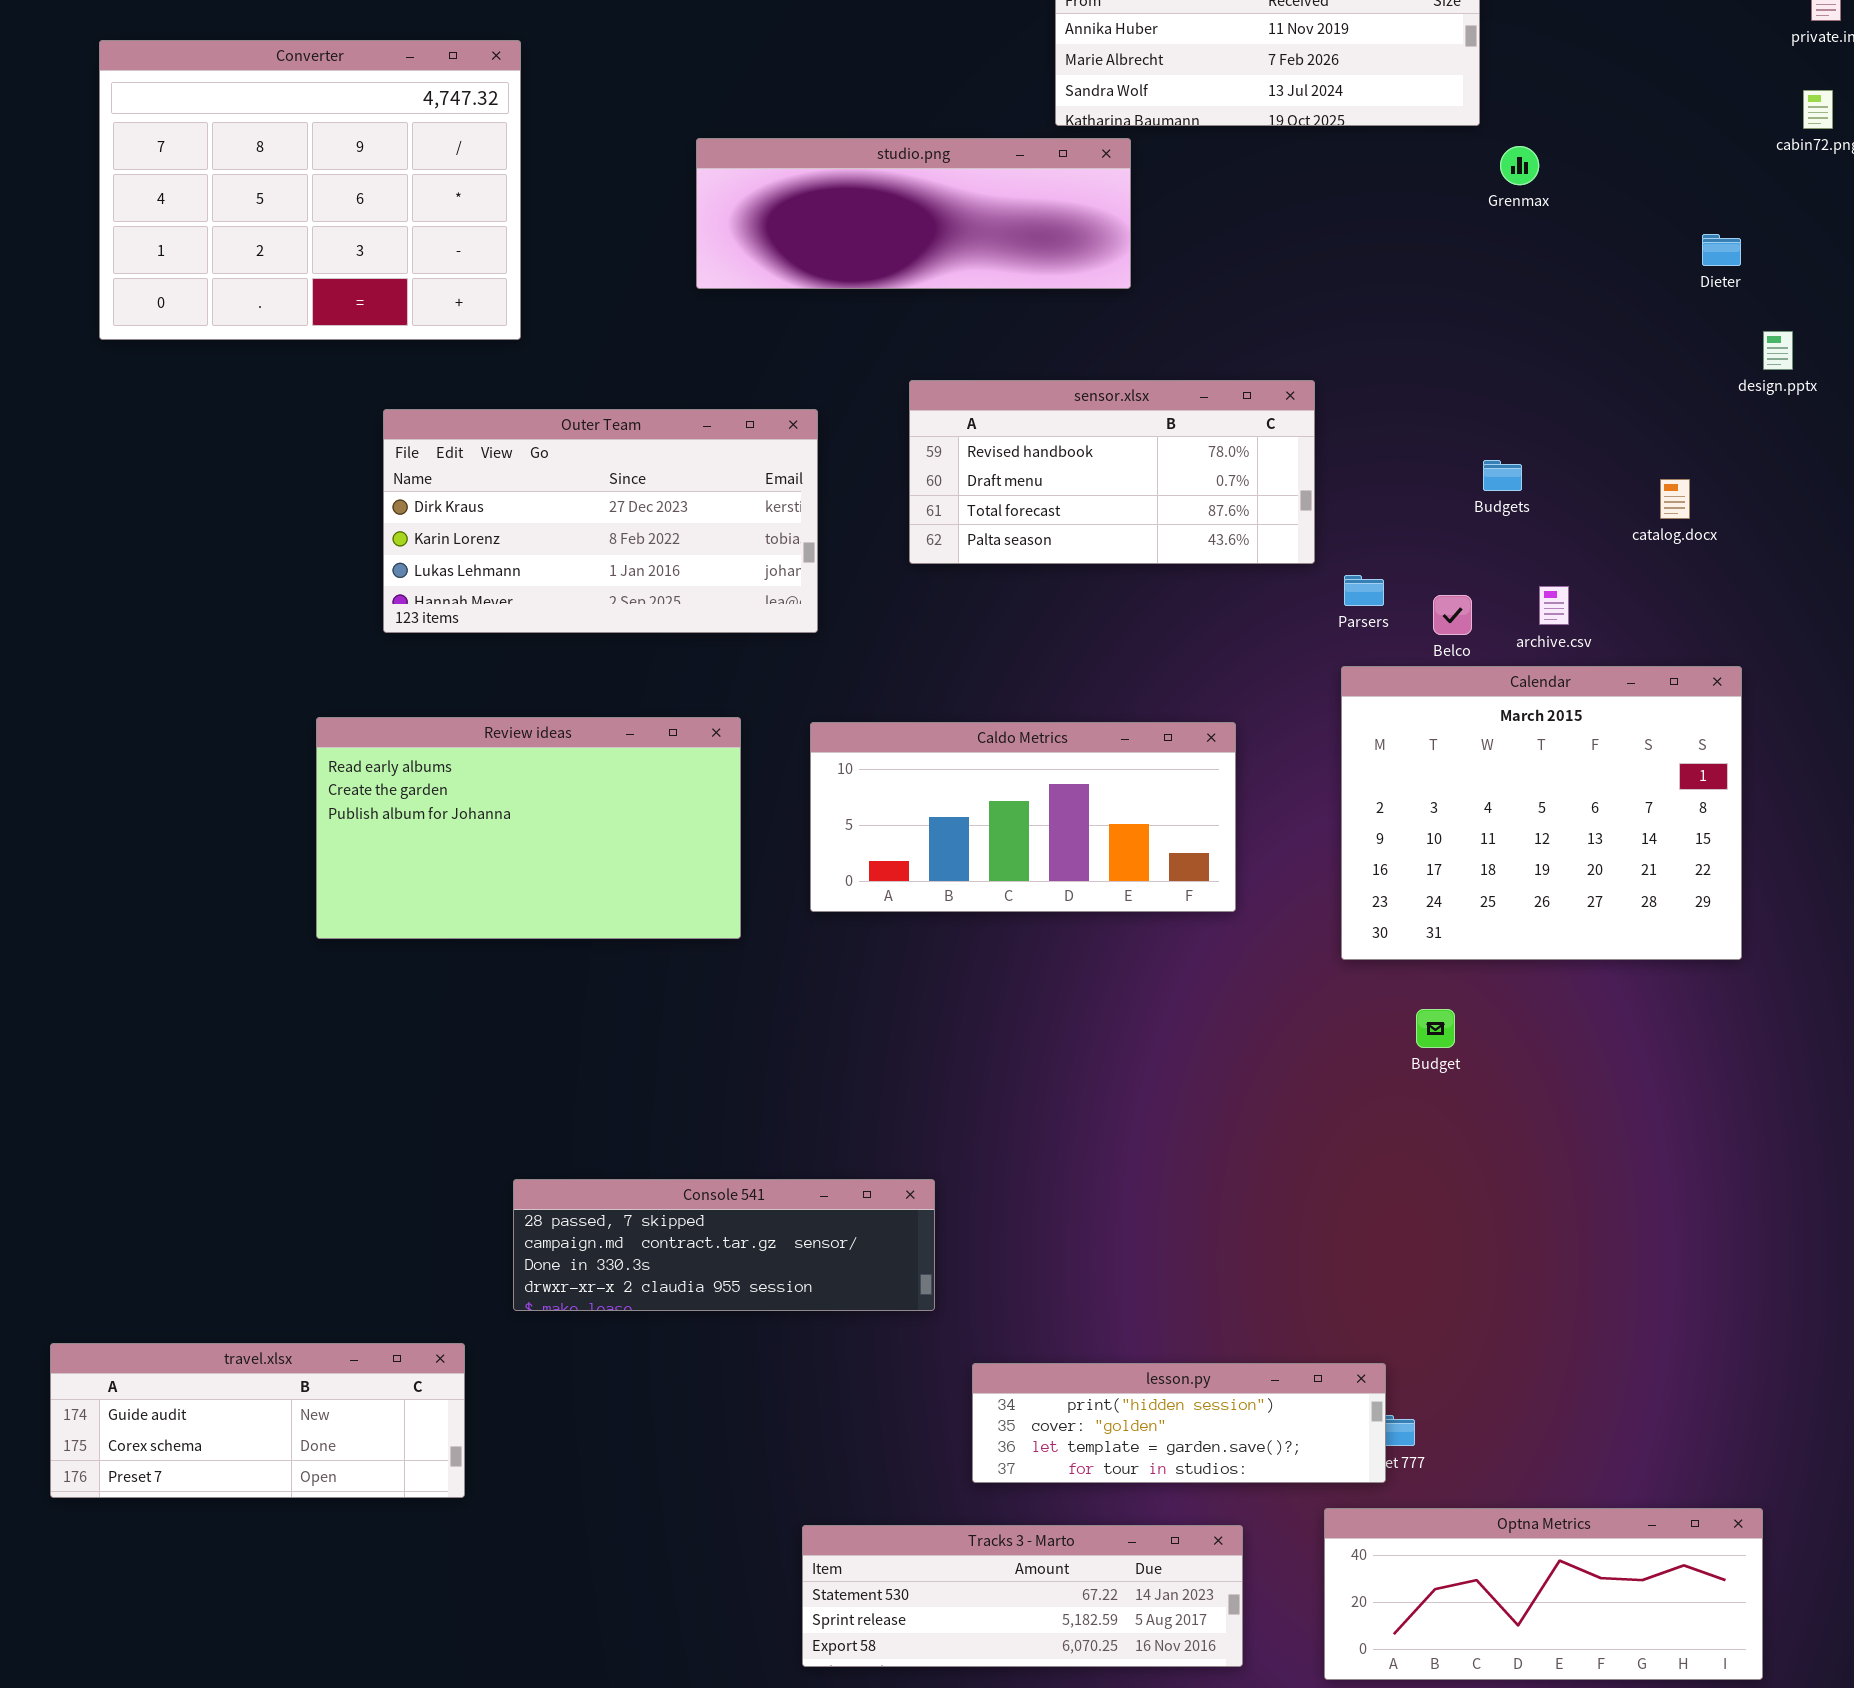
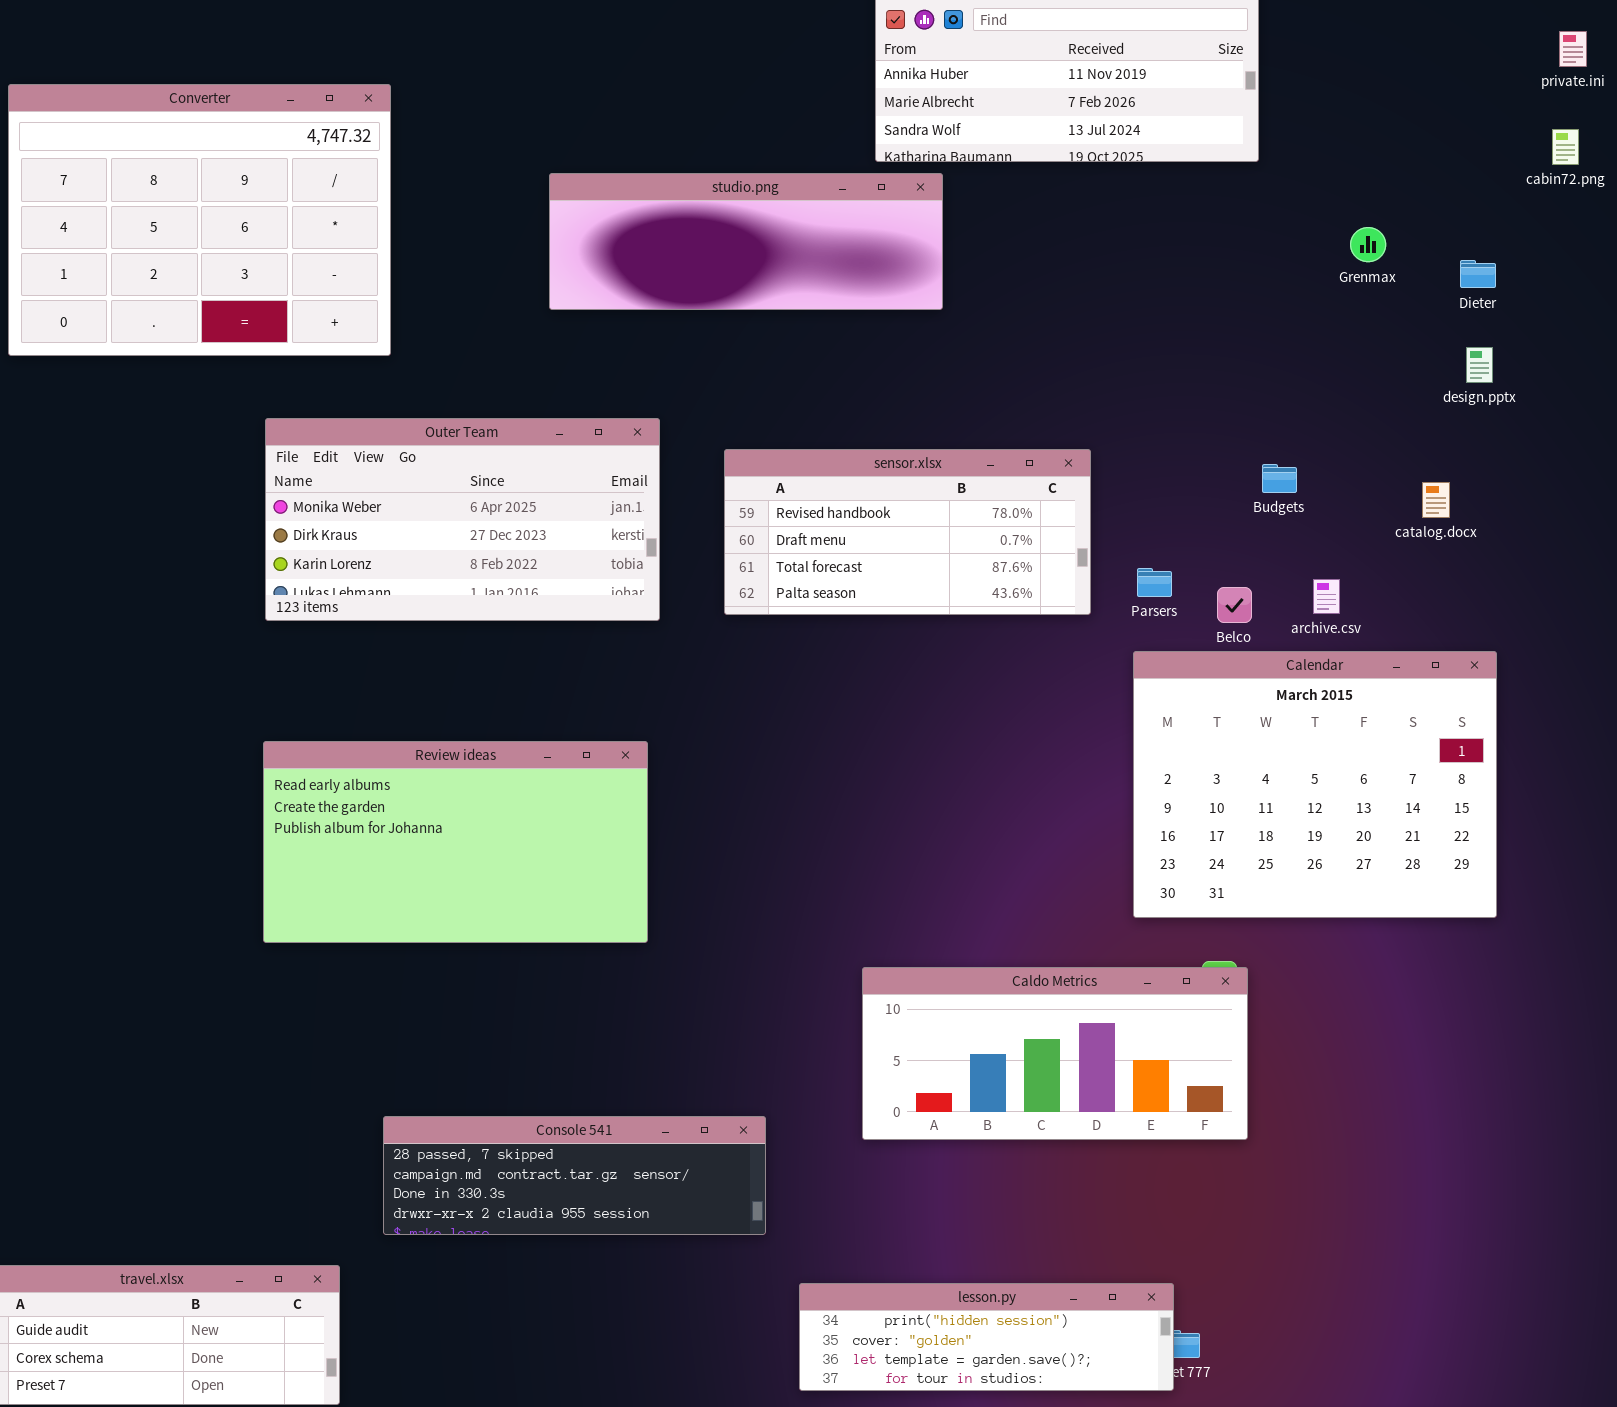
Grenmax: [1500,146,1539,185] -> [1350,227,1386,262], moved
design.pptx: [1763,331,1793,370] -> [1466,347,1493,383], moved
sensor.xlsx: [909,380,1315,564] -> [724,449,1091,615], moved
Outer Team: [383,409,818,633] -> [265,418,660,621], scrolled up 1 row
Review ideas: [316,717,741,939] -> [263,741,648,943], moved
Caldo Metrics: [810,722,1236,912] -> [862,967,1248,1140], moved

